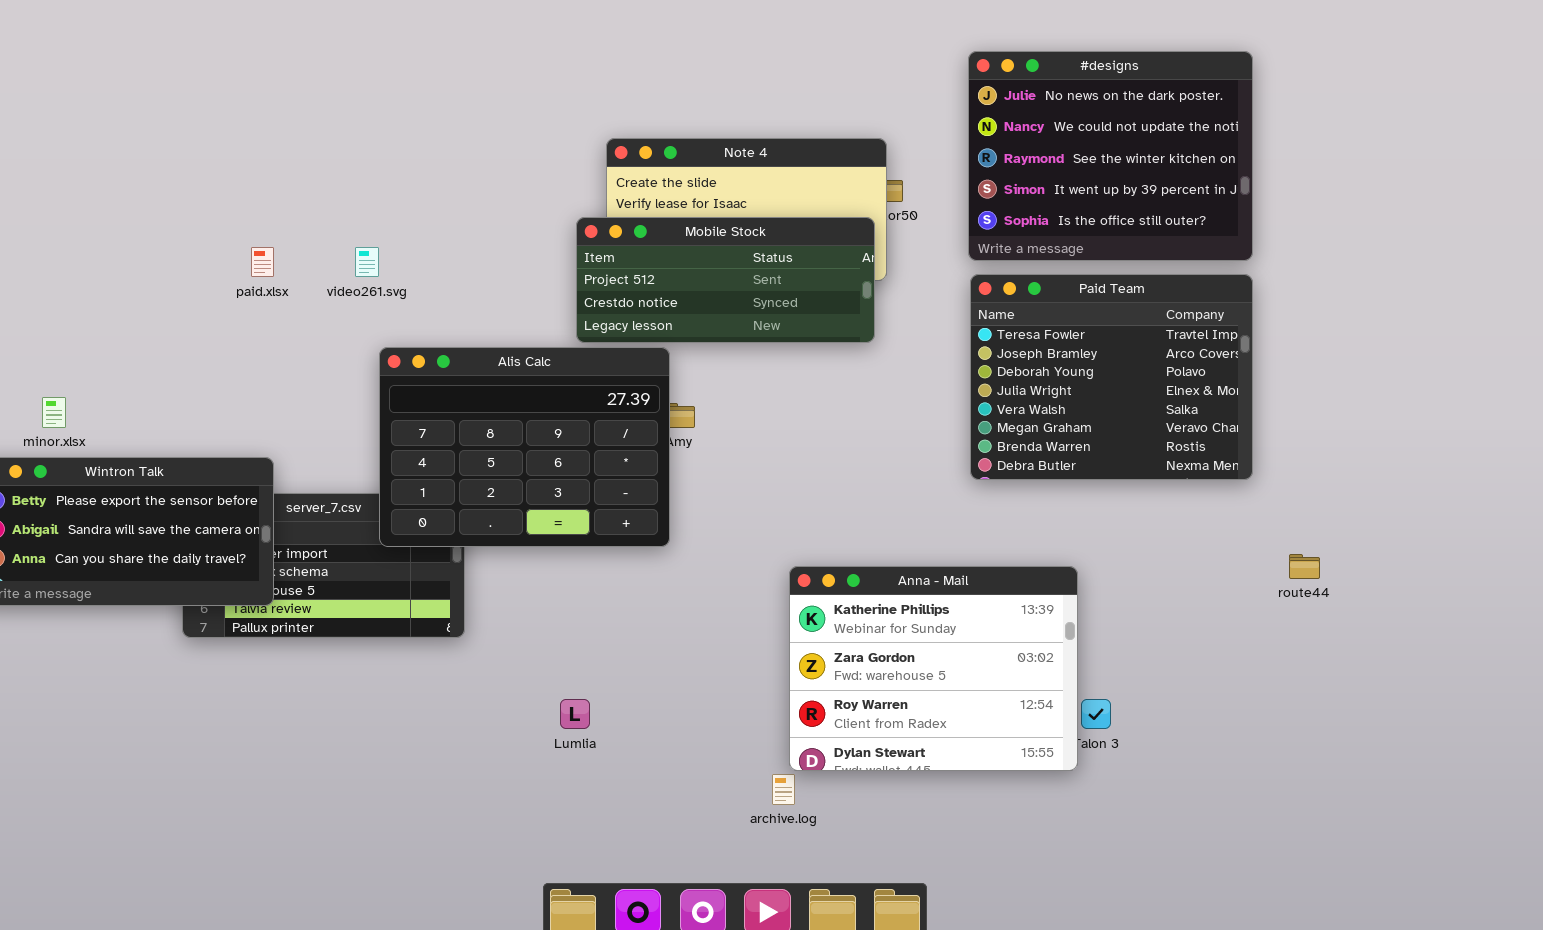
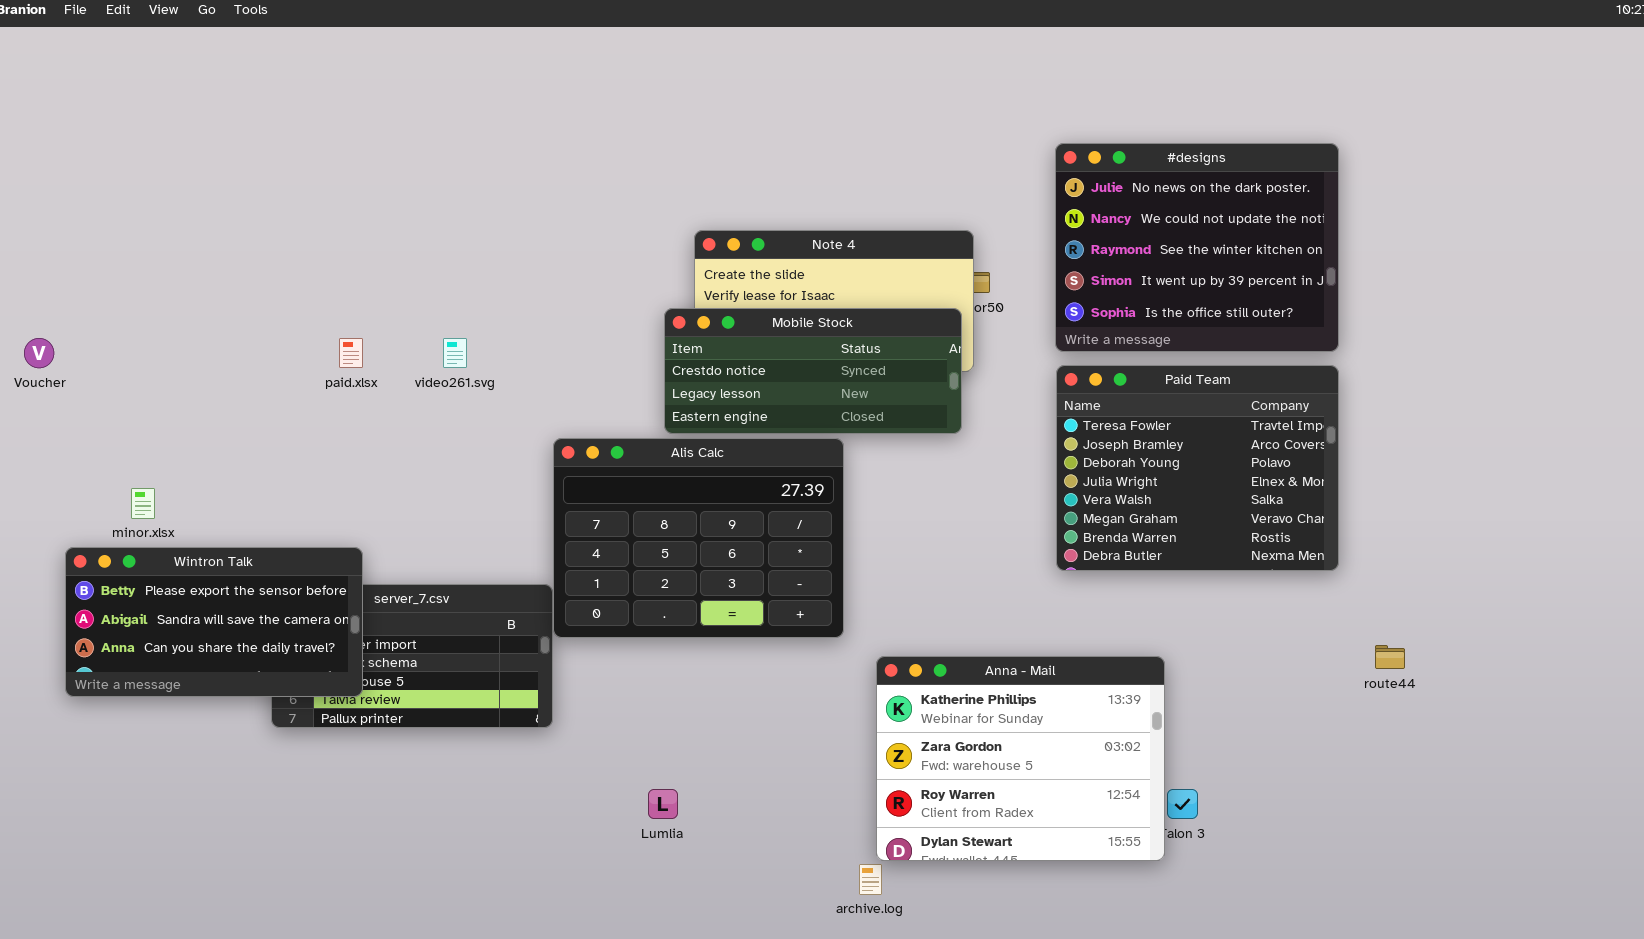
Mobile Stock: [576,217,875,343] -> [664,308,962,434], scrolled down 1 row
Alis Calc: [379,347,670,547] -> [553,438,844,638], moved

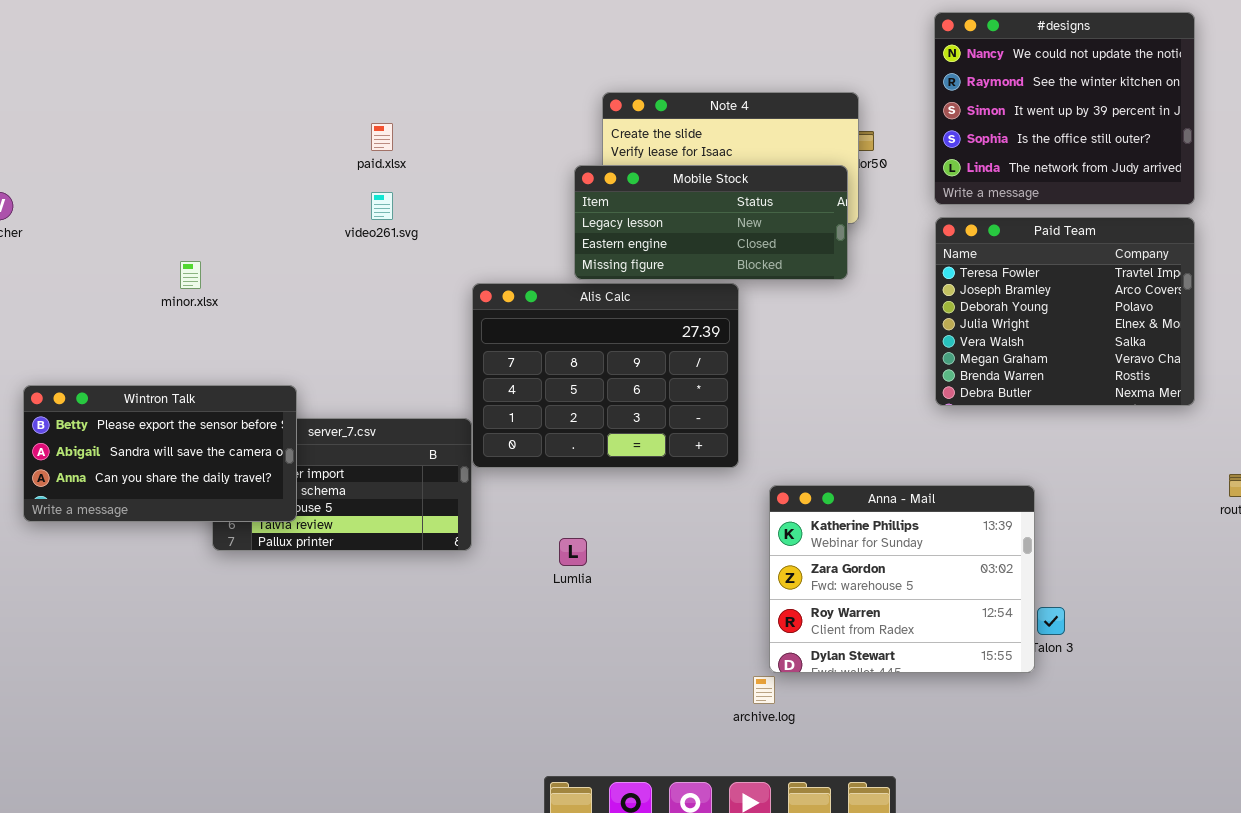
#designs: [1055,143,1339,352] -> [934,12,1195,205], scrolled down 1 row
Mobile Stock: [664,308,962,434] -> [574,165,848,280], scrolled down 1 row
paid.xlsx: [339,338,363,368] -> [371,123,393,151], moved
minor.xlsx: [131,488,155,519] -> [180,261,201,289], moved
Lumlia: [648,789,678,819] -> [559,538,587,566], moved

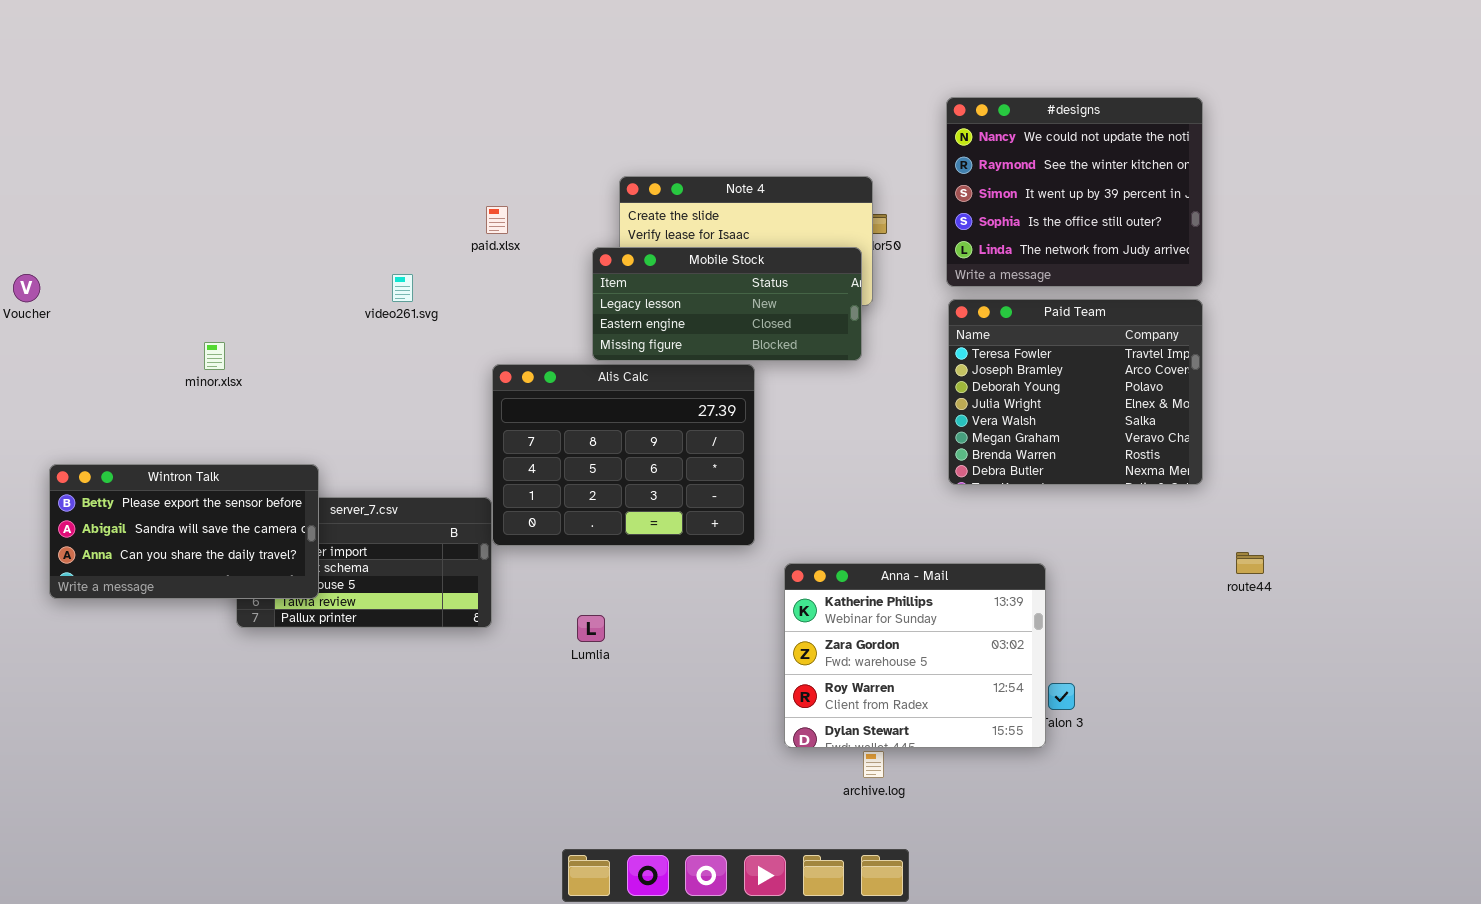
paid.xlsx: [371,123,393,151] -> [486,206,508,234], moved
archive.log: [753,676,775,704] -> [863,751,884,778], moved

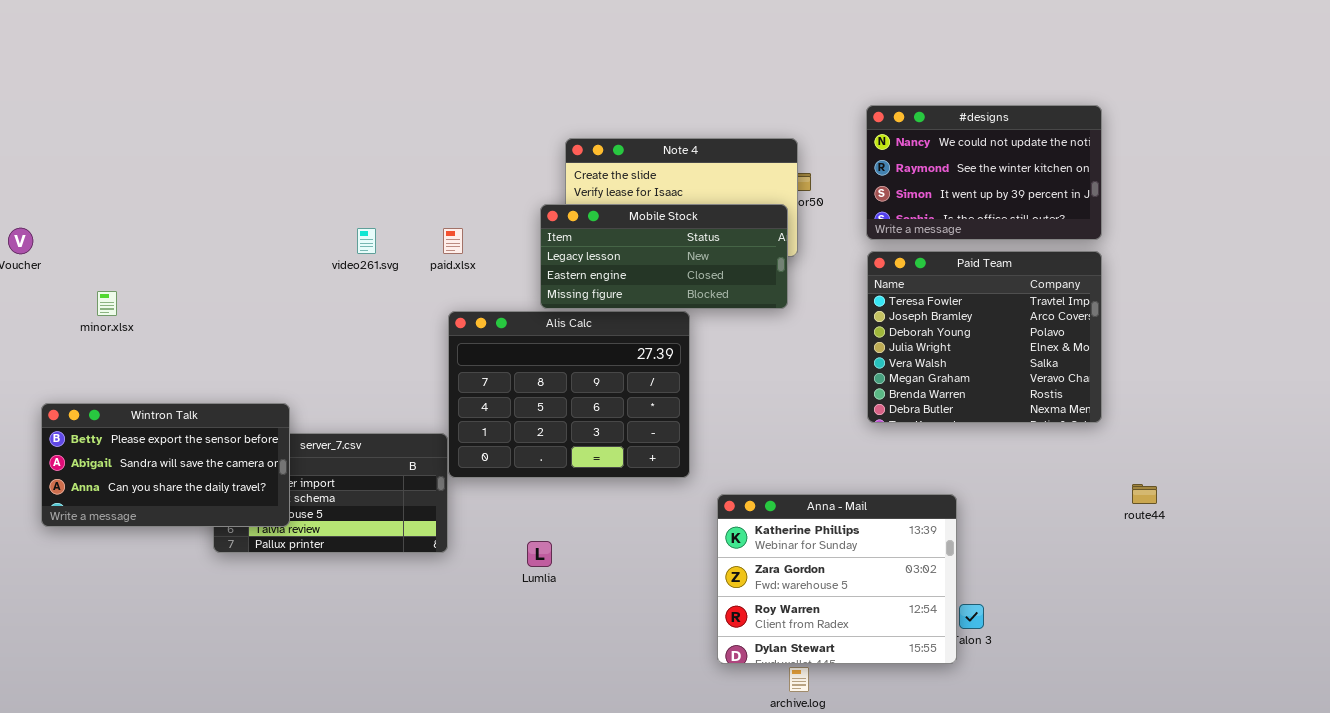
#designs: [946,97,1203,287] -> [866,105,1102,240], resized
paid.xlsx: [486,206,508,234] -> [443,228,463,254], moved
minor.xlsx: [204,342,225,370] -> [97,291,117,316], moved

